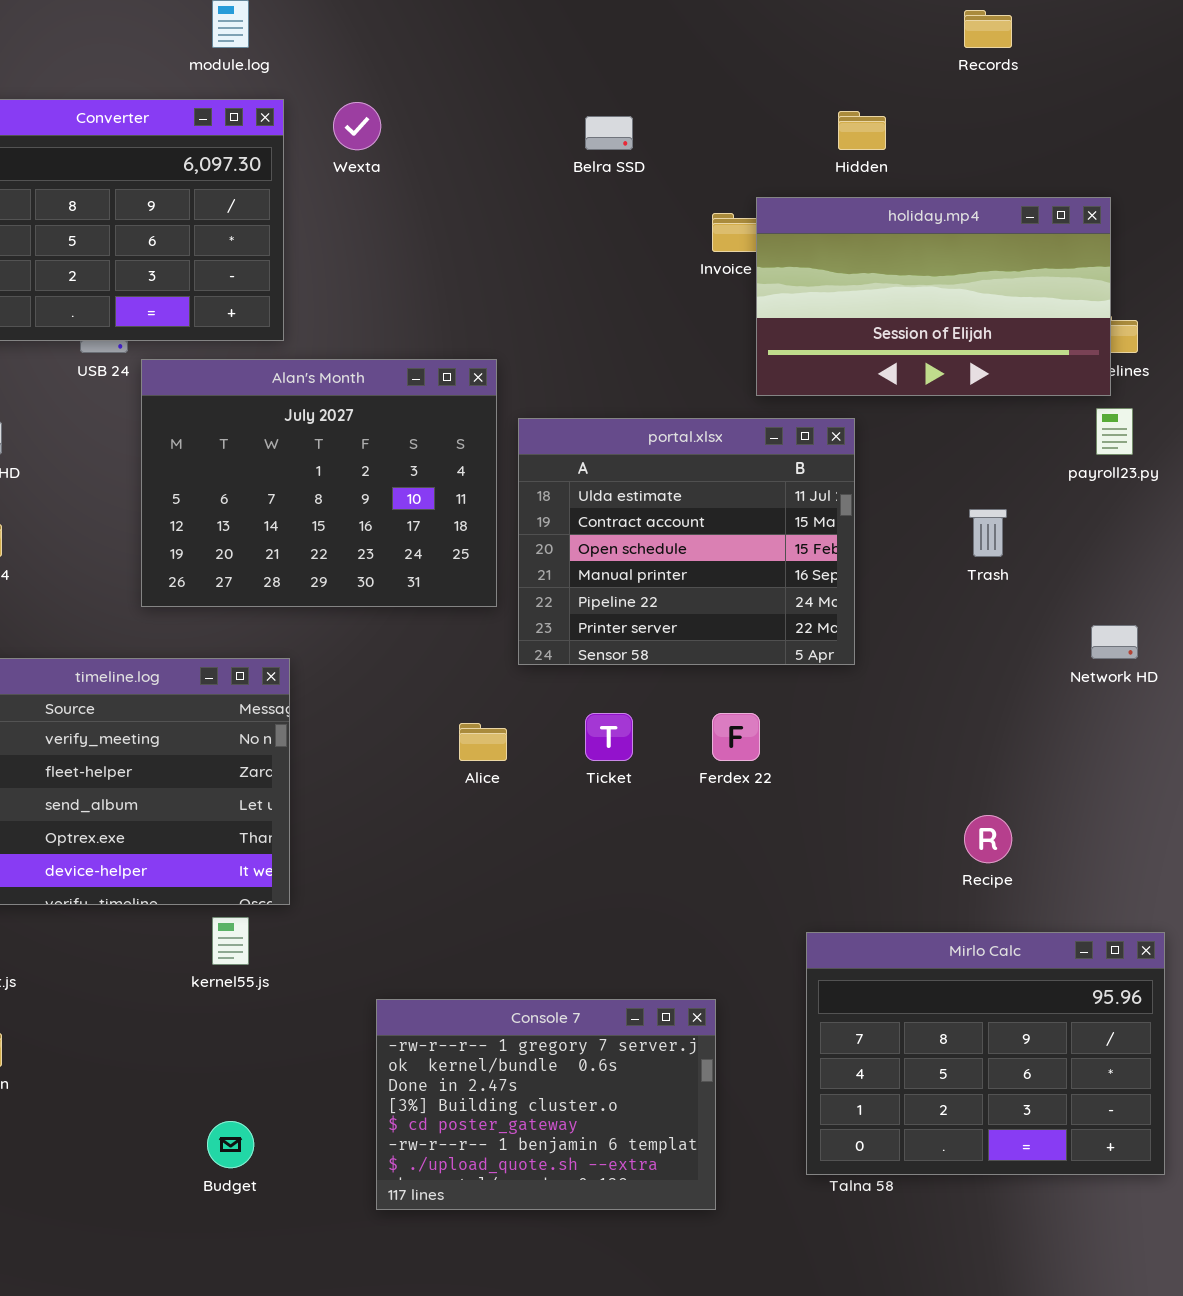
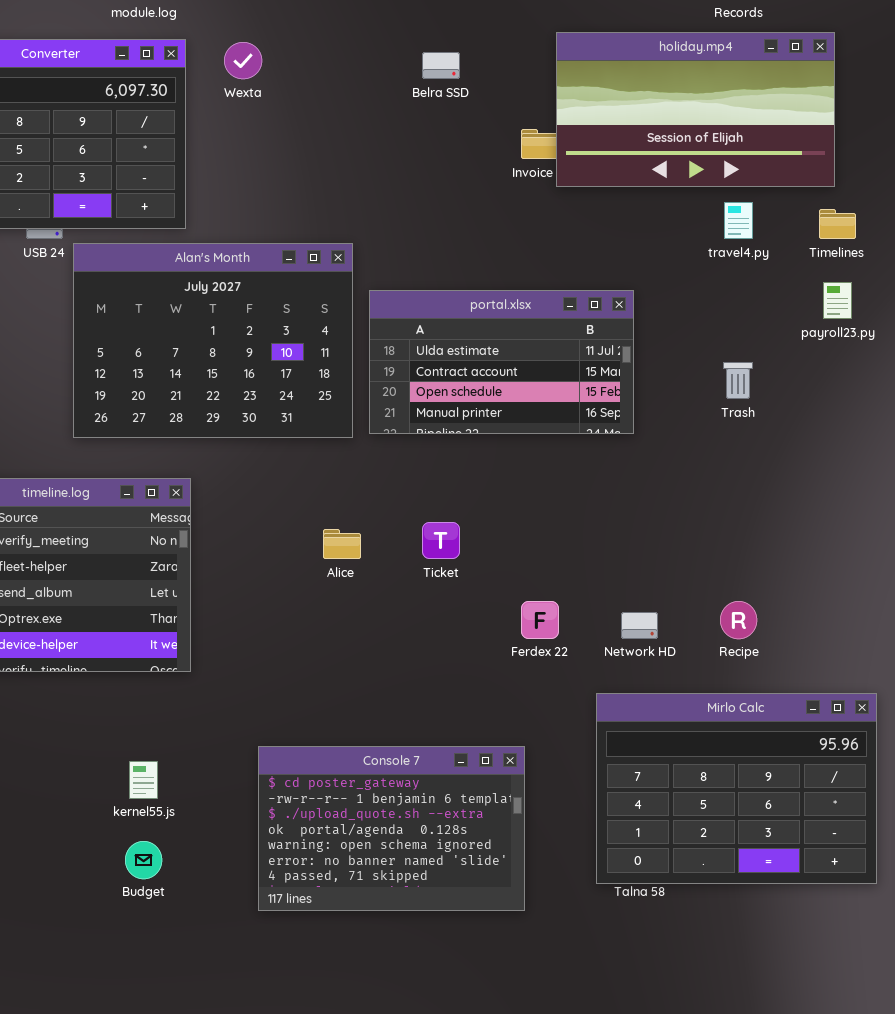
holiday.mp4: [756,197,1111,396] -> [556,32,835,187], moved
portal.xlsx: [518,418,855,665] -> [369,290,634,434], resized
Network HD: [1091,625,1138,659] -> [621,612,658,639], moved
Ferdex 22: [712,713,760,761] -> [521,601,559,639], moved
kernel55.js: [212,917,249,965] -> [129,761,158,799], moved
Console 7: [376,999,716,1210] -> [258,746,525,911], scrolled down 4 rows

